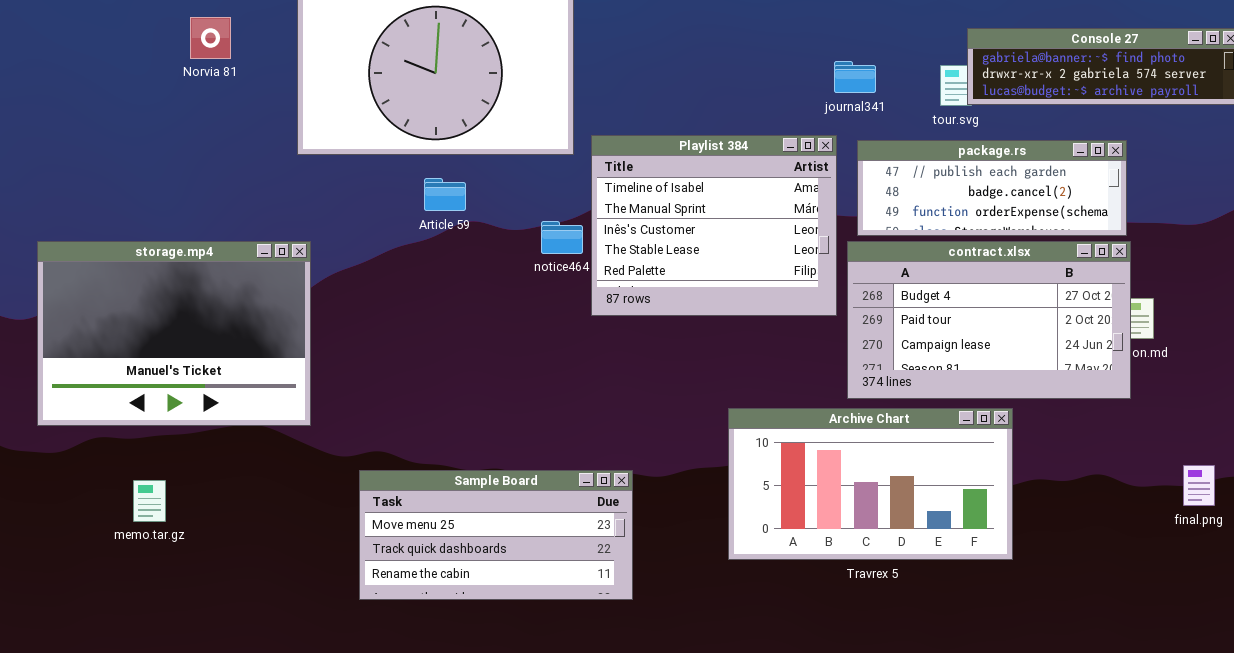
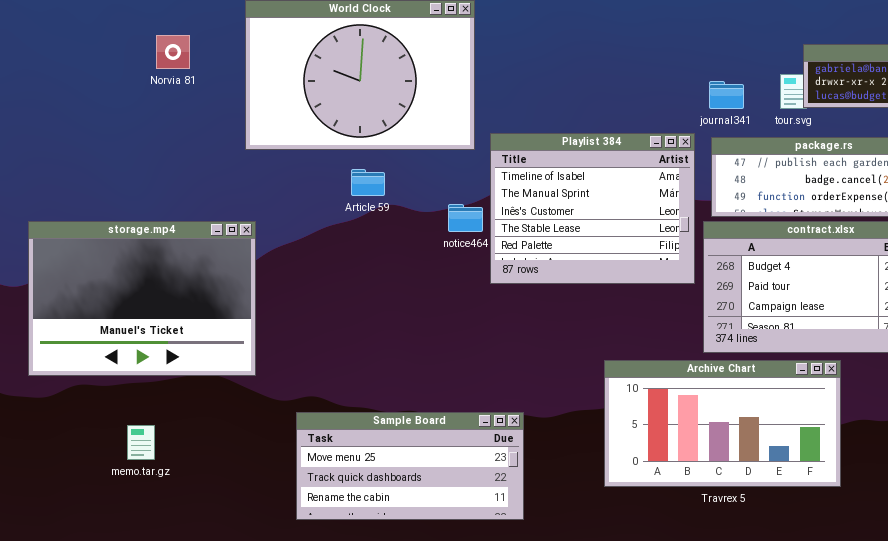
journal341: [834,61,876,93] -> [709,81,744,109], moved
memo.tar.gz: [133,480,166,522] -> [127,425,155,460], moved

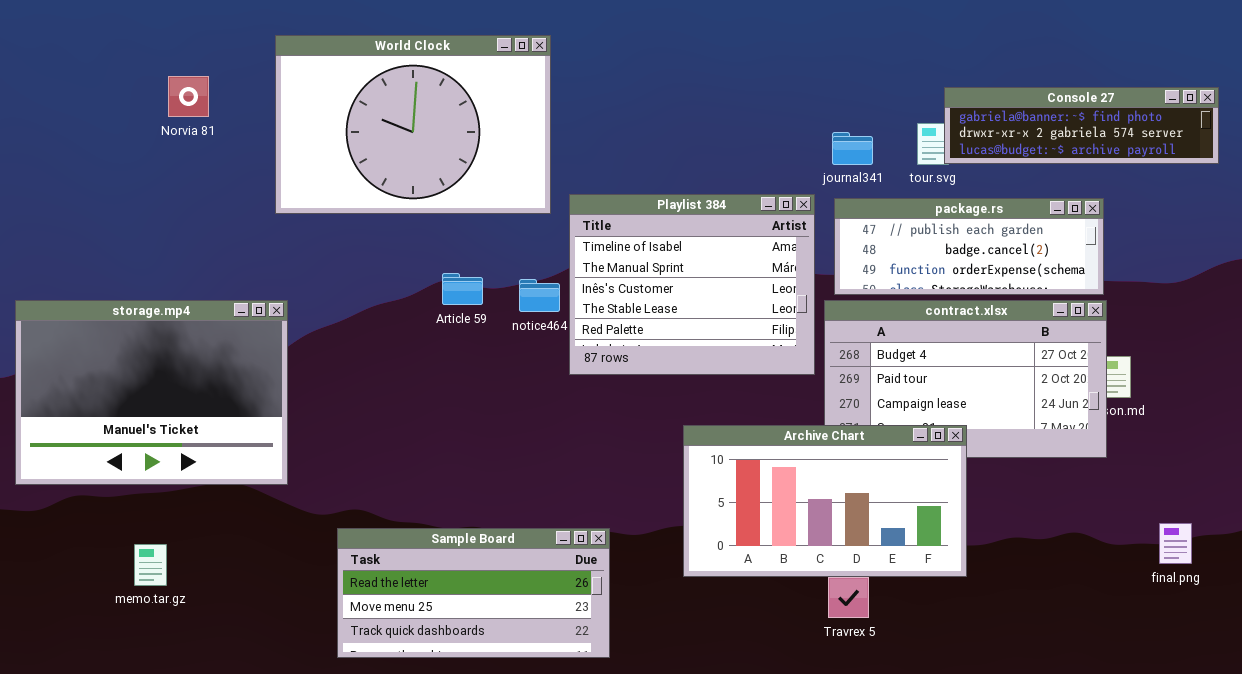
Article 59: [351,169,385,196] -> [442,273,483,305], moved
Archive Chart: [604,360,841,487] -> [683,425,967,577], moved
Sample Board: [296,412,524,520] -> [337,528,610,658], scrolled up 1 row

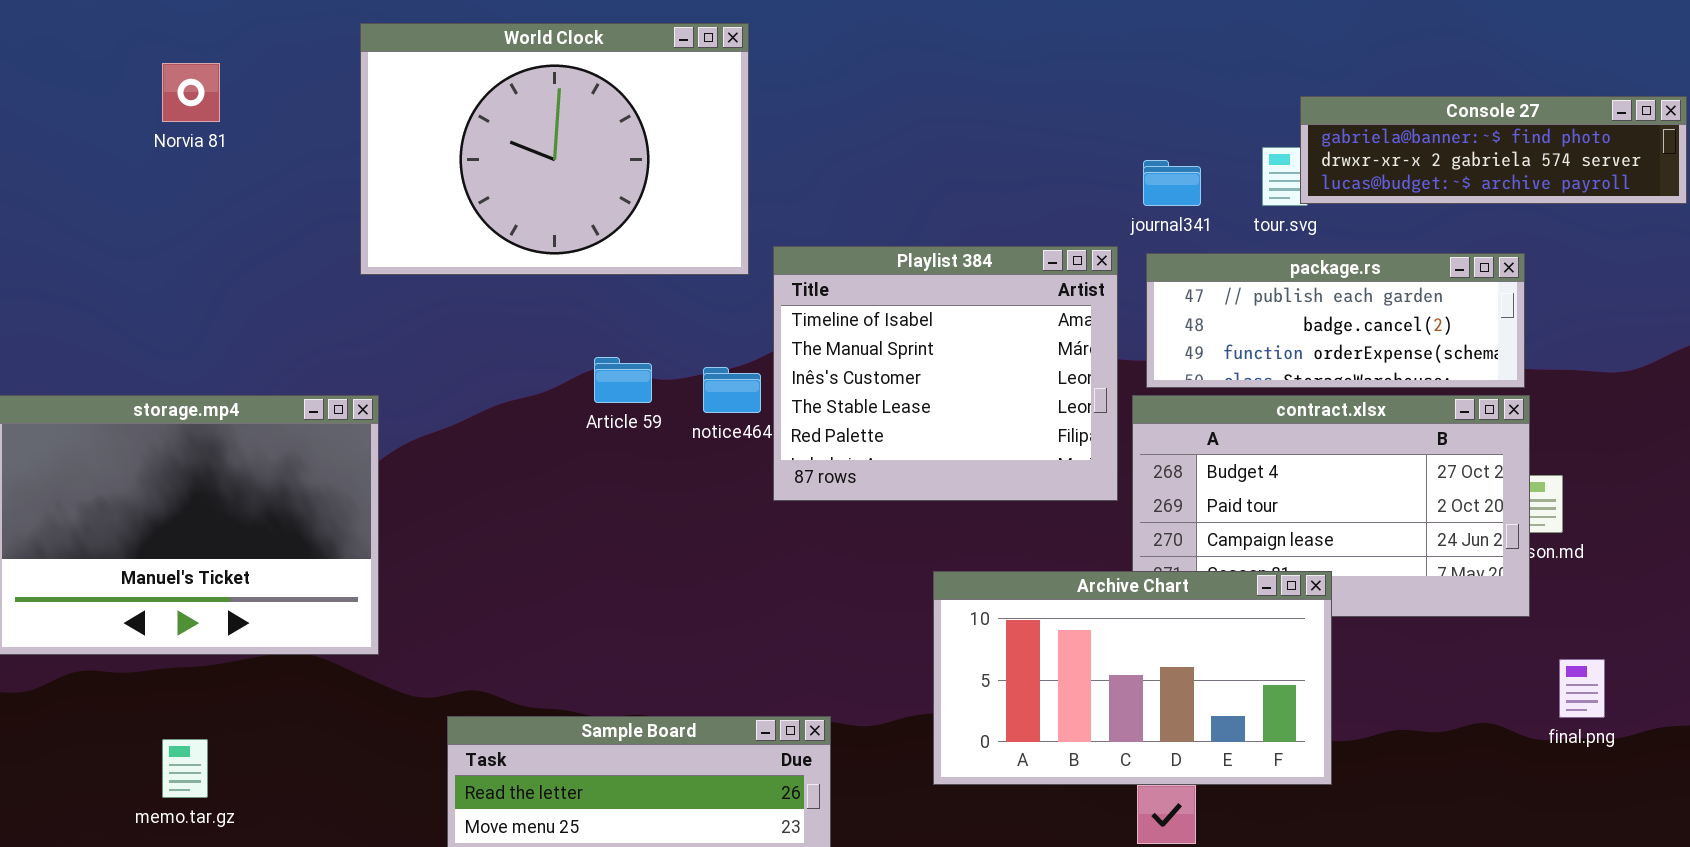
Norvia 81: [168,76,209,117] -> [162,63,220,122], moved
final.png: [1159,523,1192,564] -> [1559,659,1605,718], moved

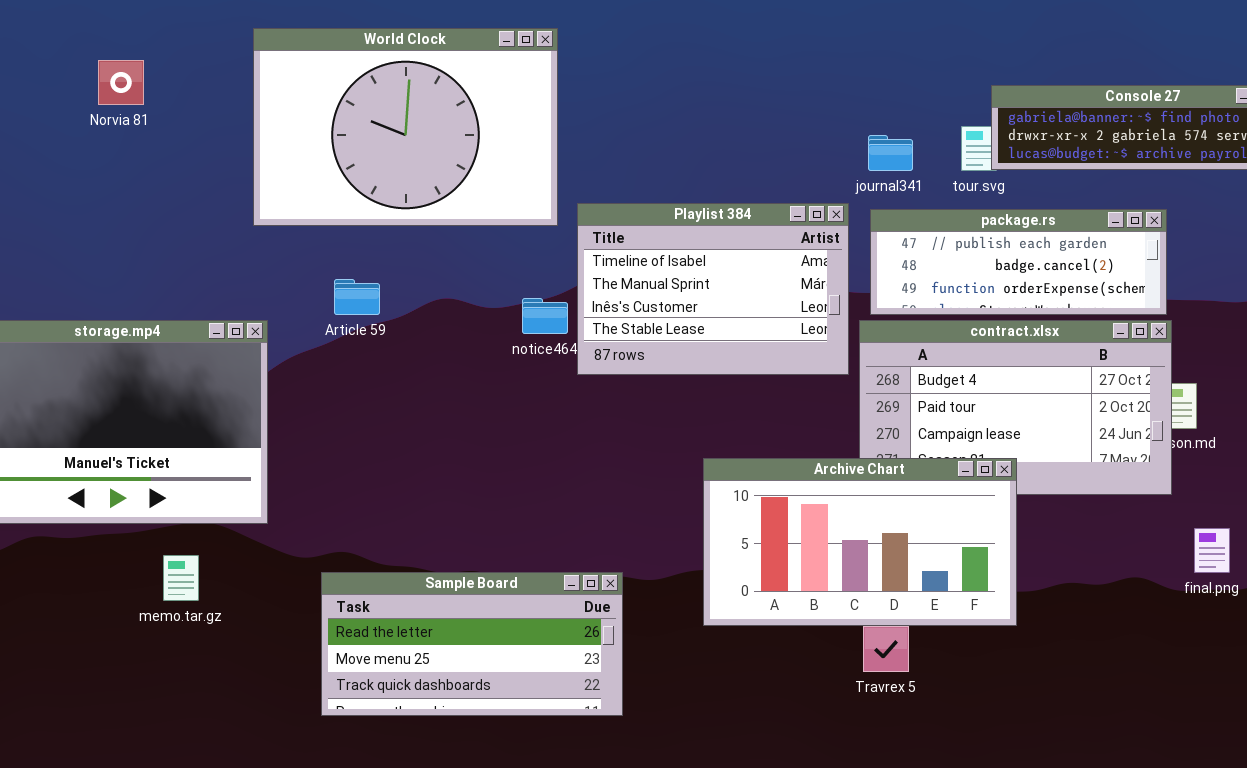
Playlist 384: [773,246,1118,501] -> [577,203,849,375], resized
Article 59: [594,357,652,403] -> [334,279,380,315], moved
memo.tar.gz: [162,739,208,798] -> [163,555,199,601], moved

